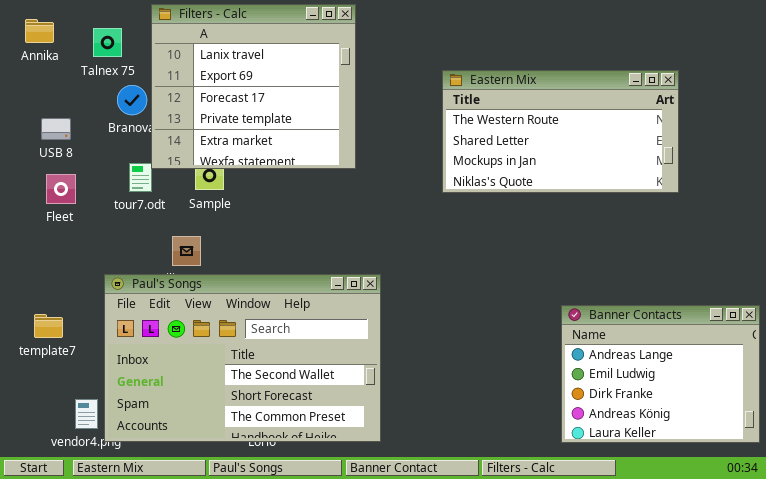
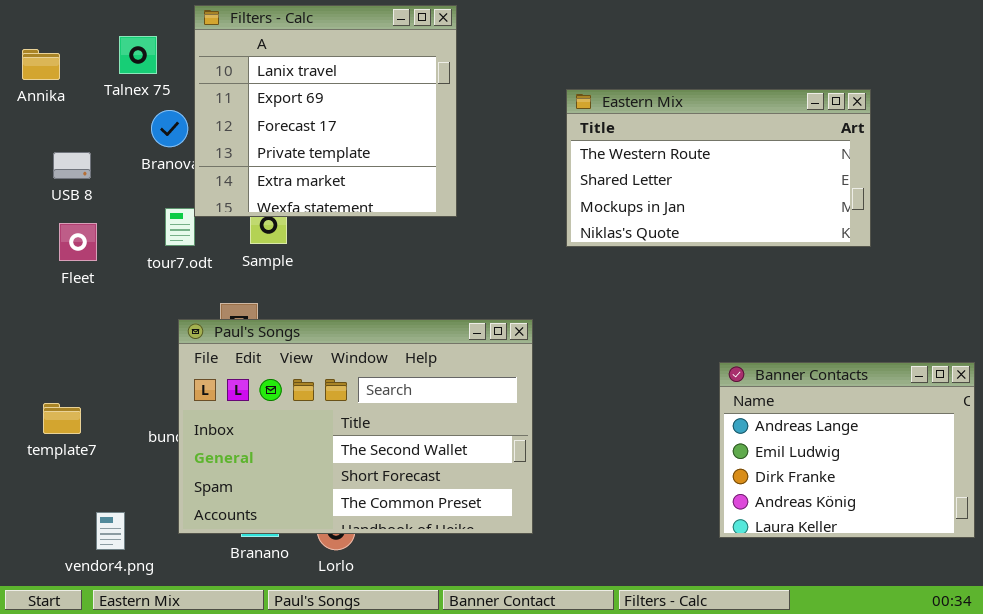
Annika: [25,19,54,43] -> [22,49,60,80], moved
Paul's Songs: [104,274,381,442] -> [178,319,533,534], moved
Banner Contacts: [561,305,760,443] -> [719,362,975,538], moved

